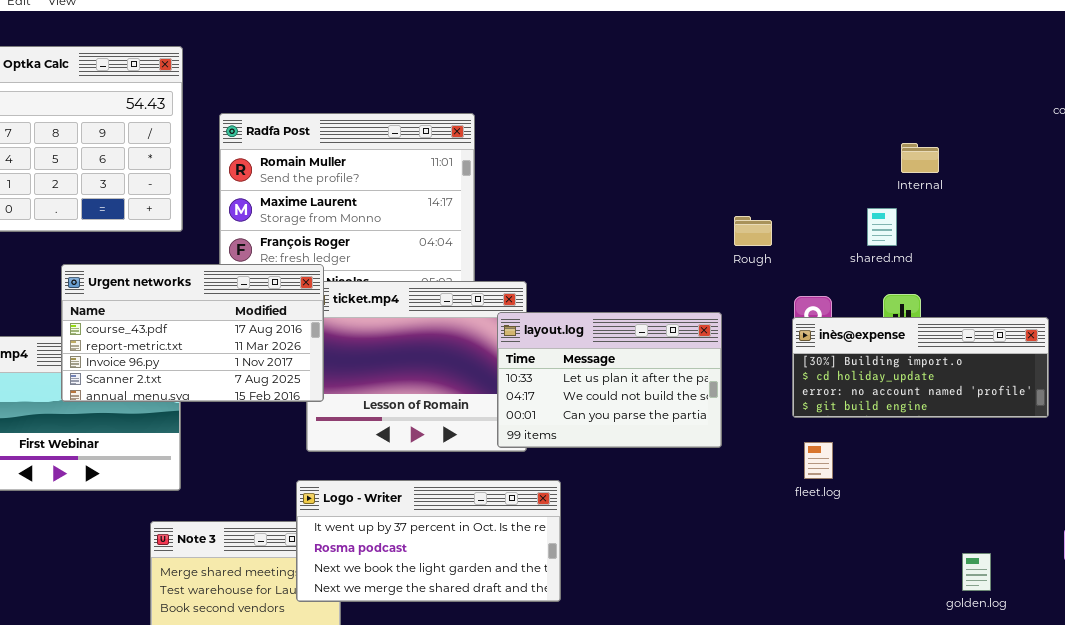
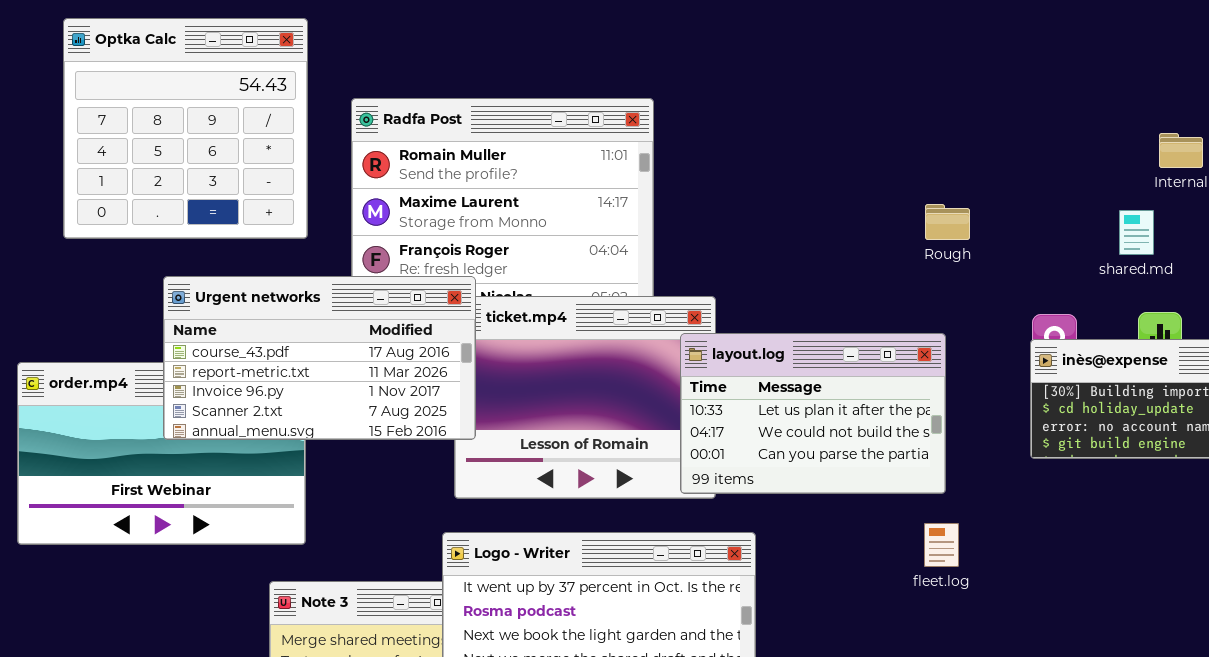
Rough: [734,216,772,246] -> [925,204,970,240], moved
fleet.log: [804,442,833,479] -> [924,523,959,567], moved

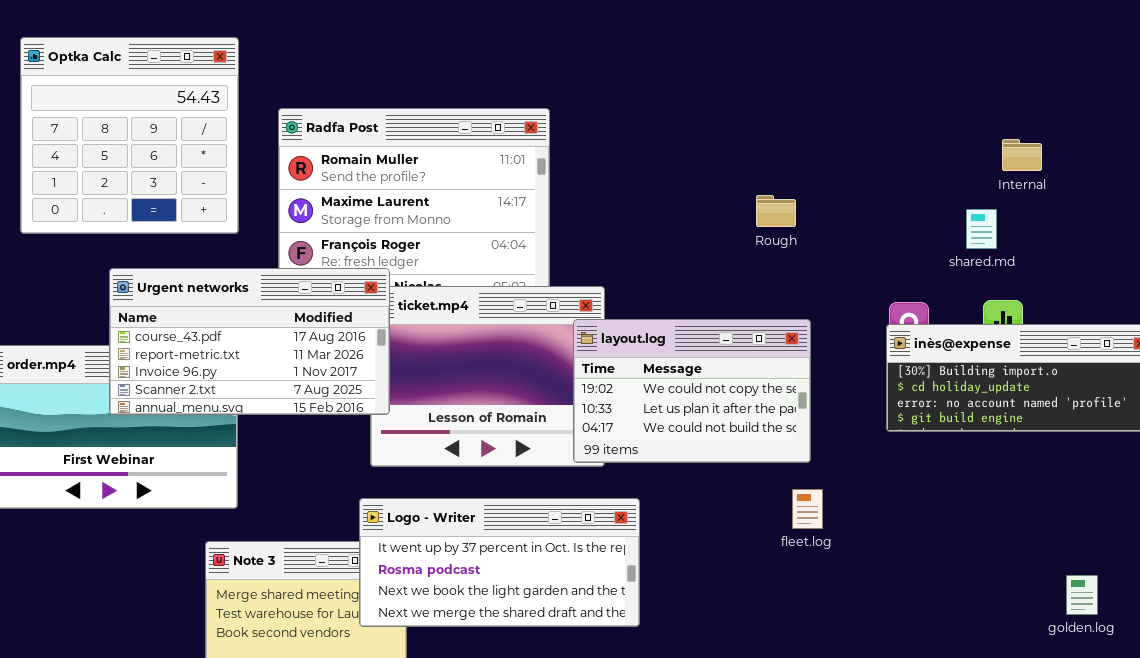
Rough: [925,204,970,240] -> [756,195,796,227], moved
layout.log: [680,333,946,494] -> [573,319,811,463], scrolled up 1 row

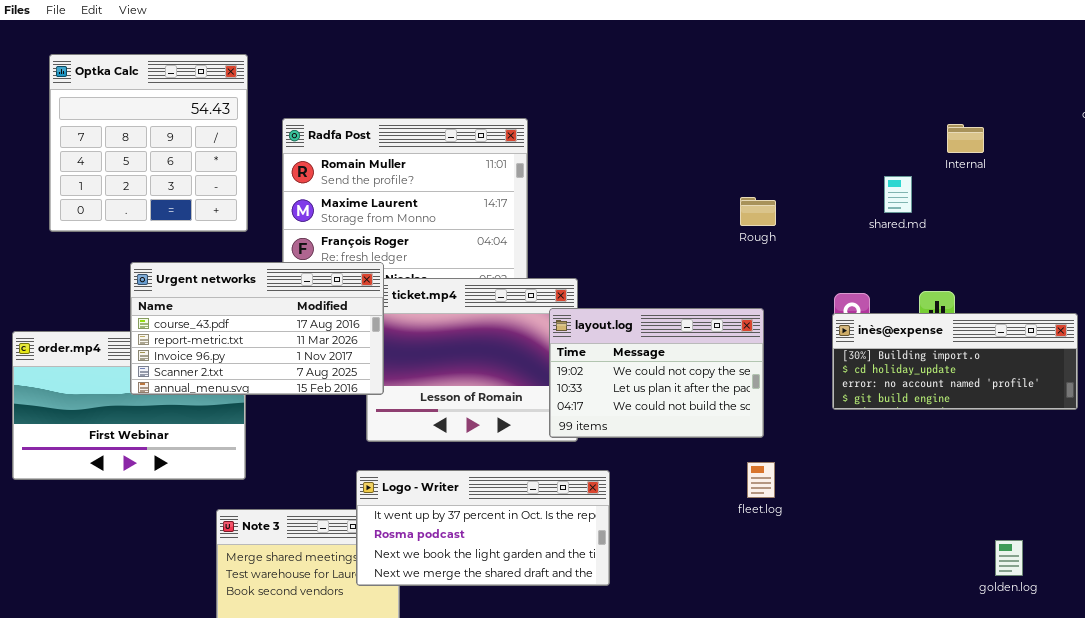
Internal: [1002,139,1042,171] -> [947,124,984,153], moved
Rough: [756,195,796,227] -> [740,197,776,226], moved
shared.md: [966,209,997,249] -> [884,176,912,213], moved

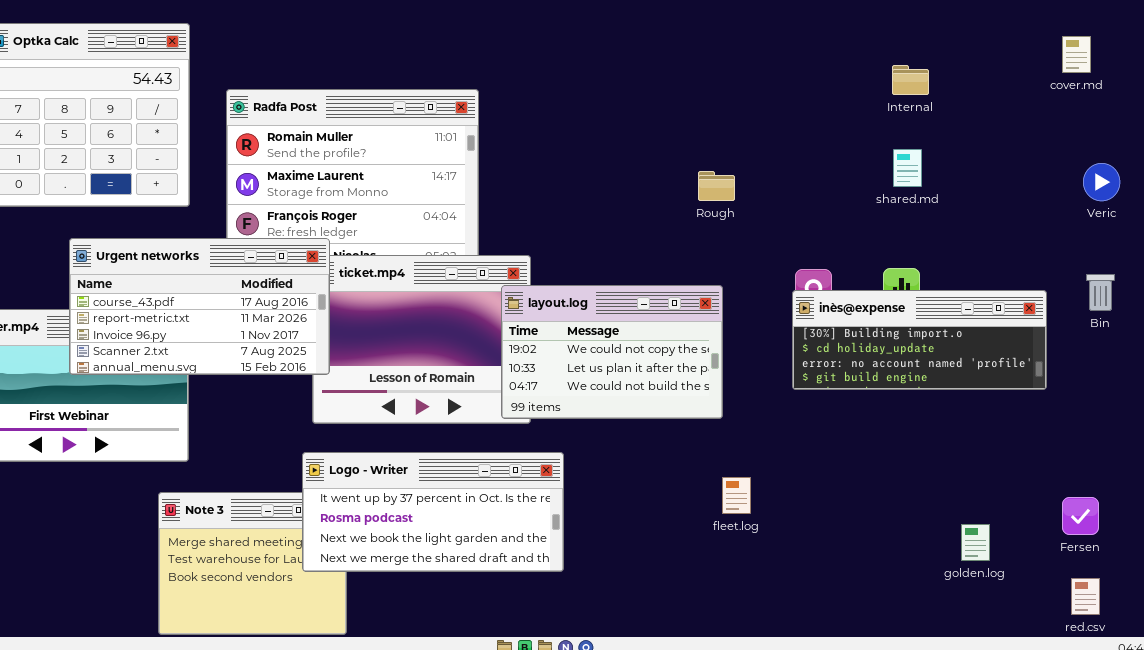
Internal: [947,124,984,153] -> [892,65,929,95], moved
shared.md: [884,176,912,213] -> [893,149,922,187], moved
fleet.log: [747,462,775,498] -> [722,477,751,514], moved

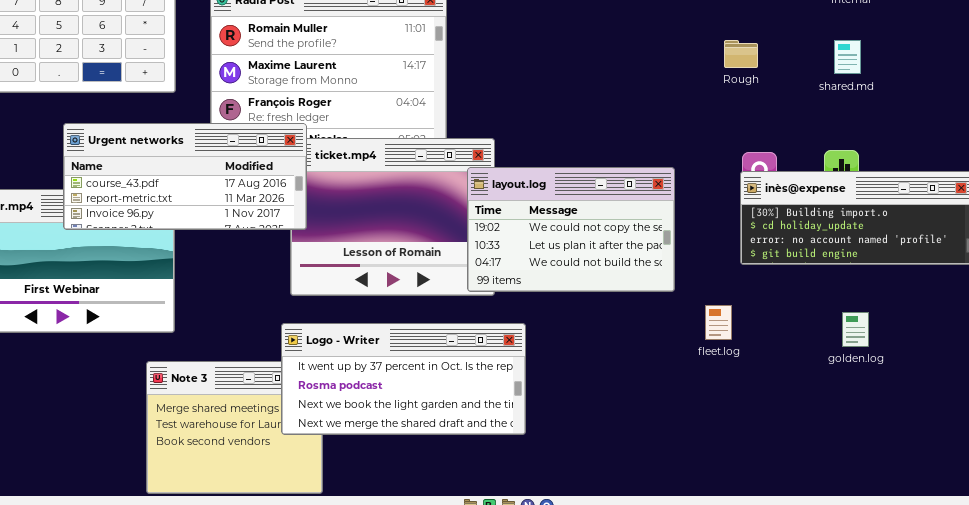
Rough: [698,171,735,201] -> [724,40,758,68], moved
Urgent networks: [69,238,330,375] -> [63,123,307,230], resized
fleet.log: [722,477,751,514] -> [705,305,732,340], moved
golden.log: [961,524,990,561] -> [842,312,869,347], moved

